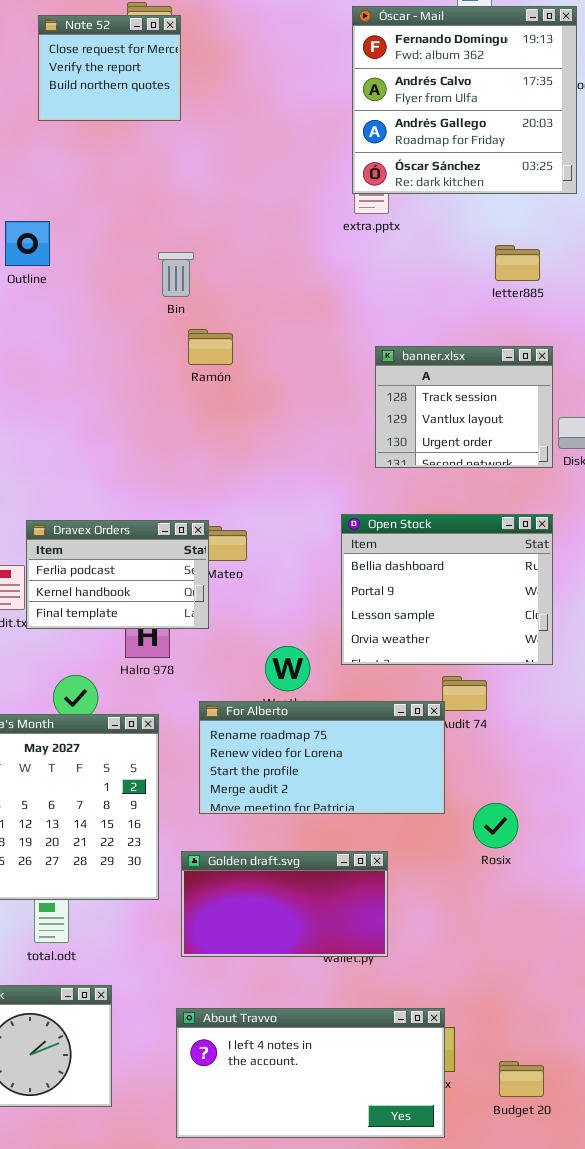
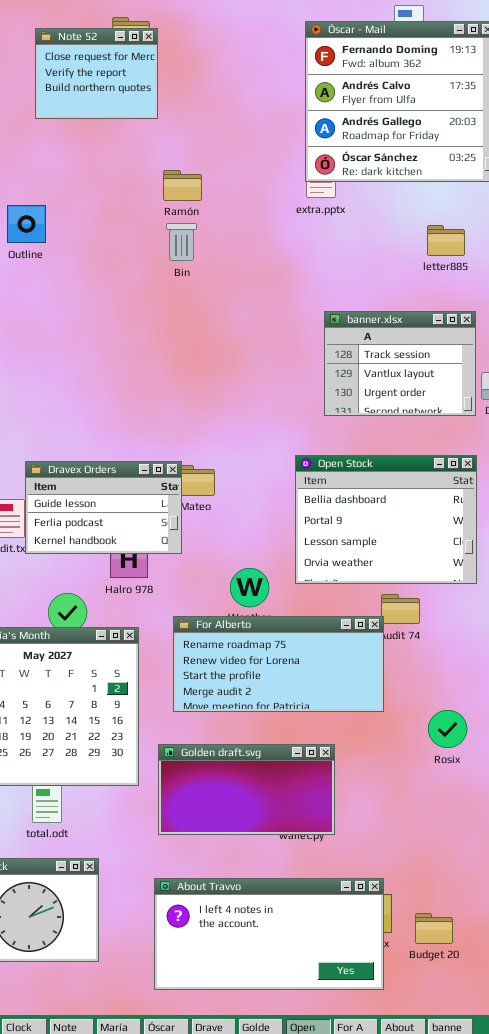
Bin: [158,252,194,297] -> [166,223,197,261], moved
Ramón: [188,329,233,365] -> [163,170,202,201], moved
Dravex Orders: [26,520,209,629] -> [25,461,182,554], scrolled up 1 row
Rosix: [473,803,518,848] -> [428,710,467,748], moved
Budget 20: [499,1061,544,1097] -> [415,913,453,944], moved

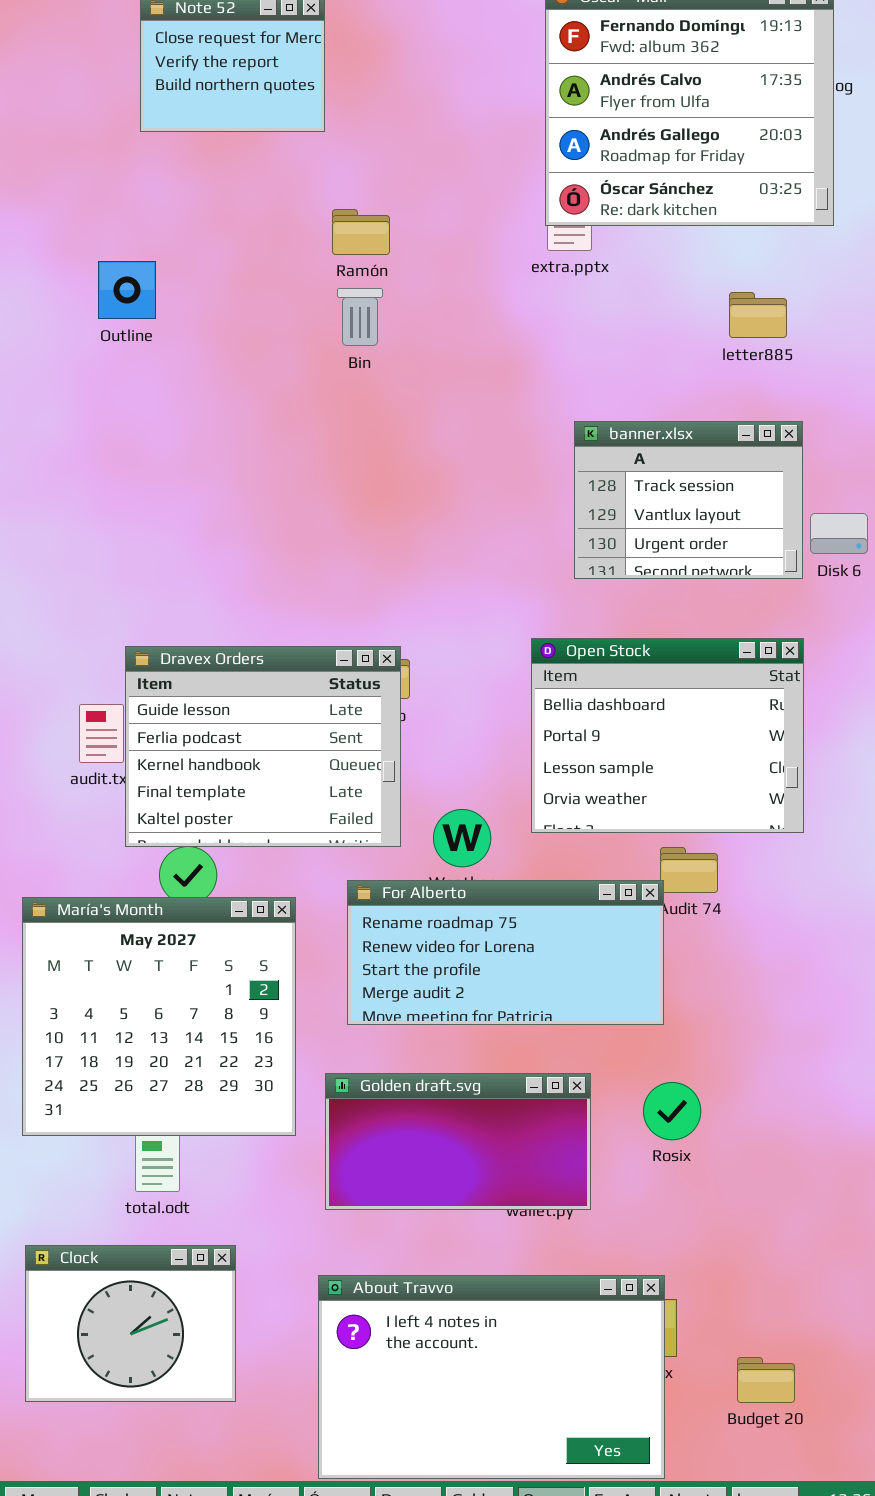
Dravex Orders: [25,461,182,554] -> [125,646,401,847], resized
Rosix: [428,710,467,748] -> [643,1082,701,1140], moved
About Travvo: [154,878,384,990] -> [318,1275,665,1479], resized
Budget 20: [415,913,453,944] -> [737,1357,795,1403], moved

